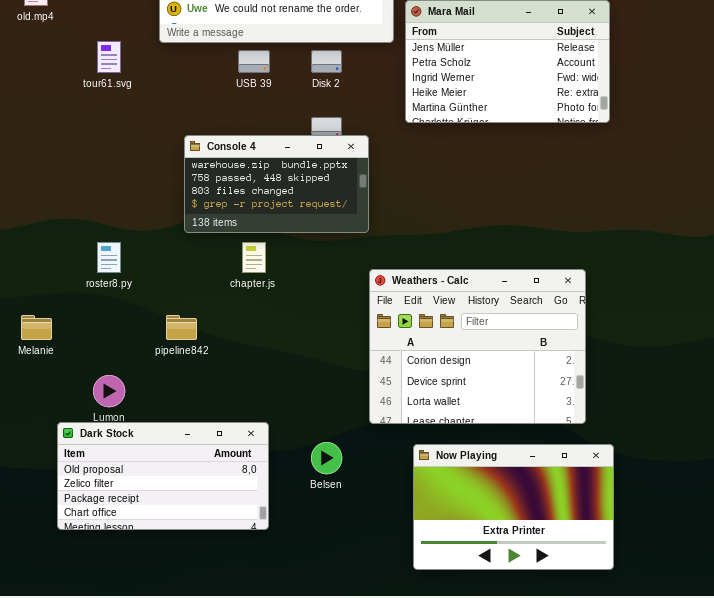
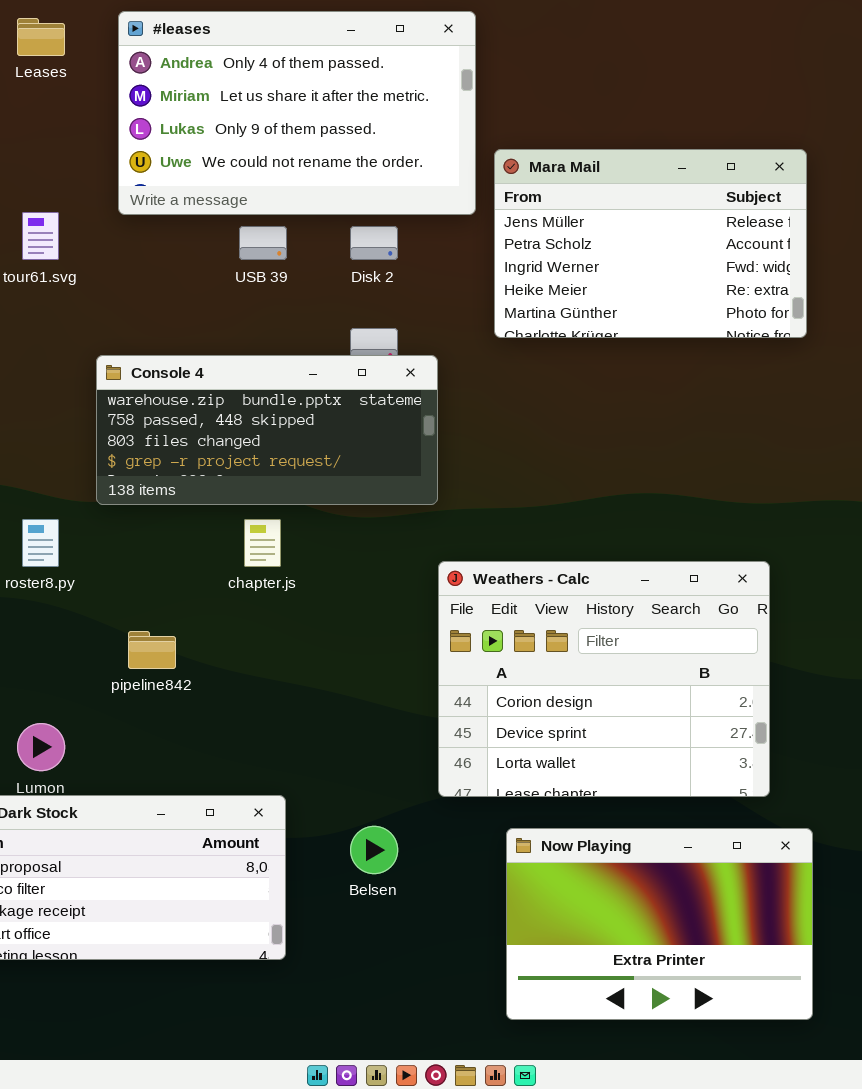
Console 4: [184,135,369,233] -> [96,355,438,505], resized

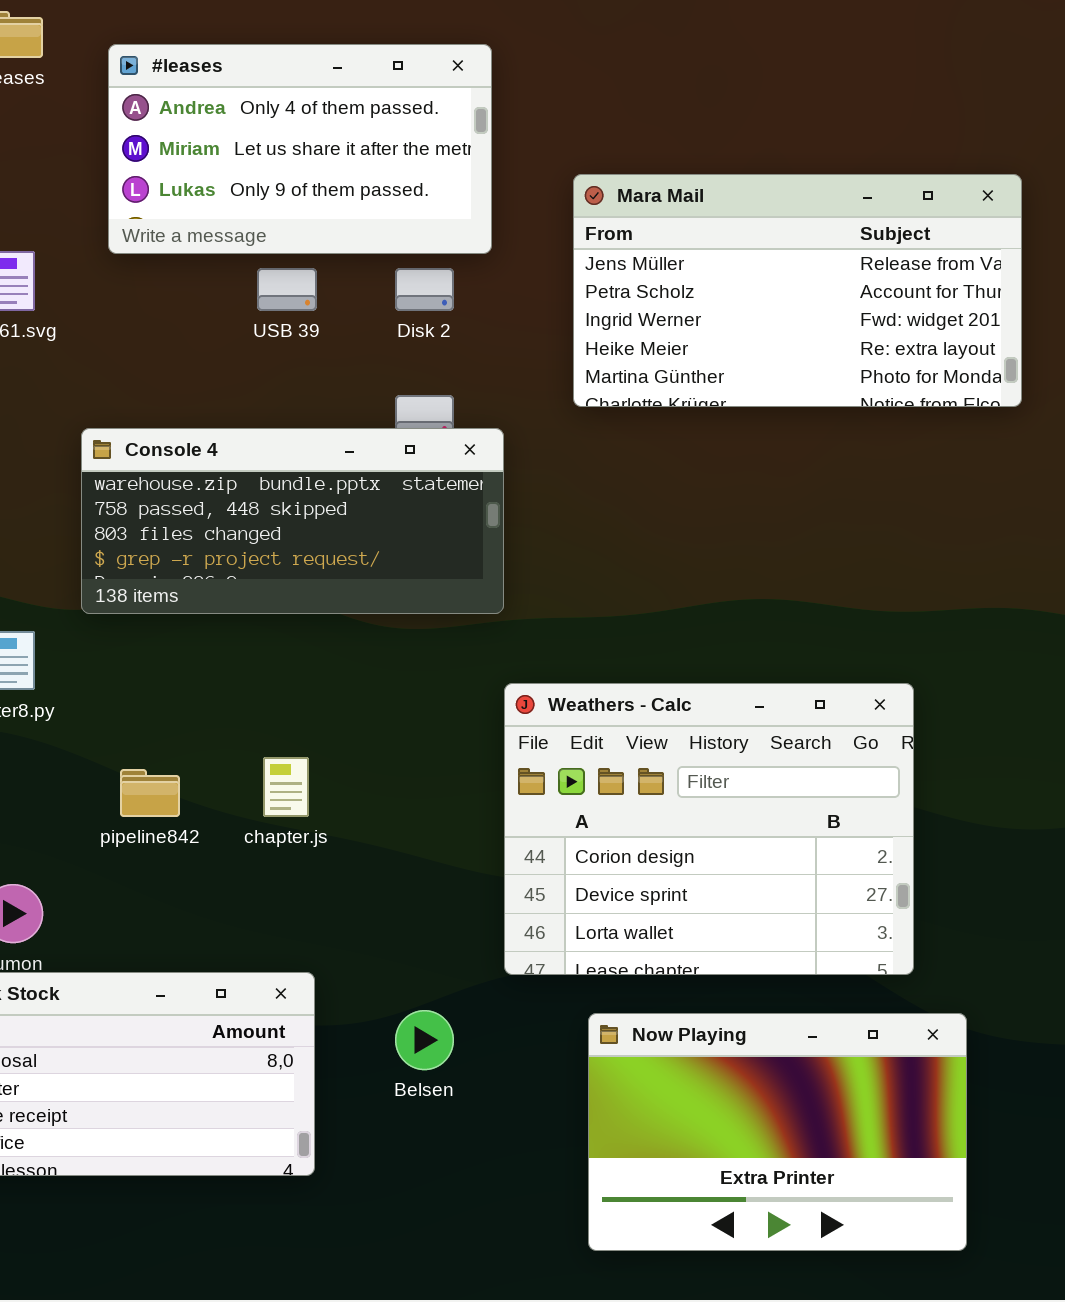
#leases: [118,11,476,215] -> [108,44,492,254], resized
Mara Mail: [494,149,807,338] -> [573,174,1022,407], resized
chapter.js: [244,519,281,567] -> [263,757,309,817], moved

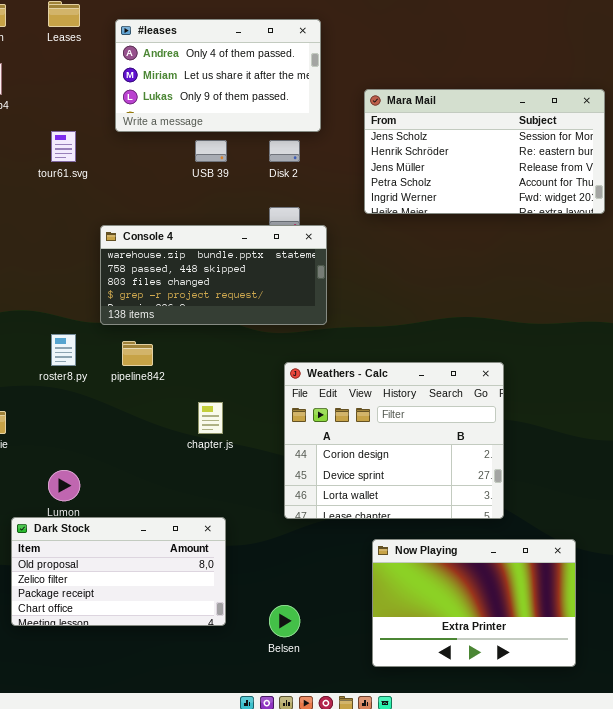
Mara Mail: [573,174,1022,407] -> [364,89,605,214], scrolled up 2 rows
Weathers - Calc: [504,683,914,975] -> [284,362,504,519], moved
pipeline842: [120,769,180,817] -> [122,341,153,366], moved
Belsen: [395,1010,454,1070] -> [269,605,300,637], moved

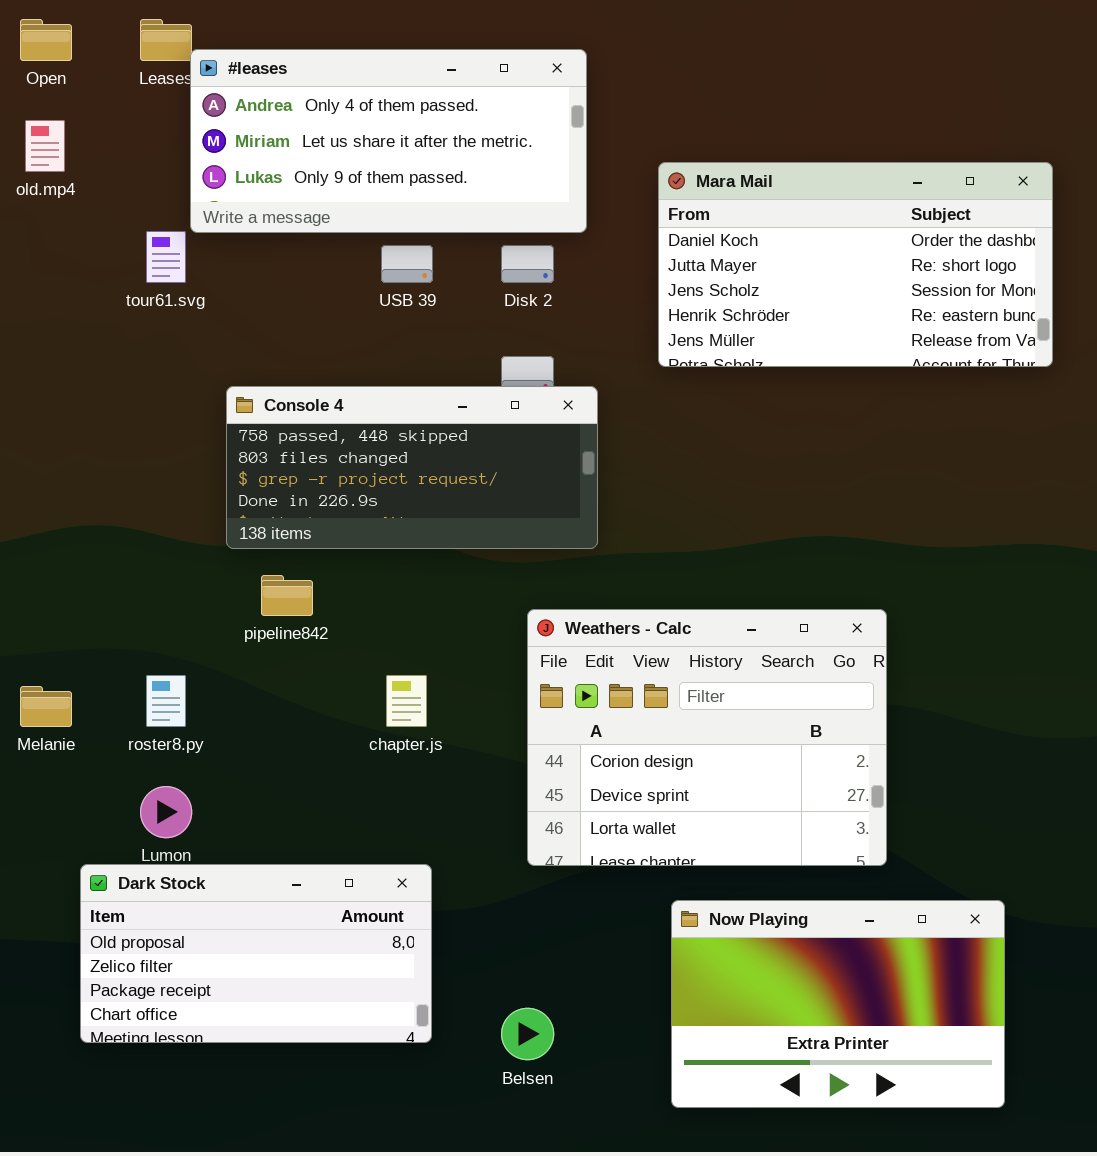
#leases: [115,19,321,132] -> [190,49,587,233], resized
Mara Mail: [364,89,605,214] -> [658,162,1053,367], scrolled up 2 rows
Console 4: [100,225,327,325] -> [226,386,598,549], scrolled down 1 row
roster8.py: [51,334,76,366] -> [146,675,186,727], moved

